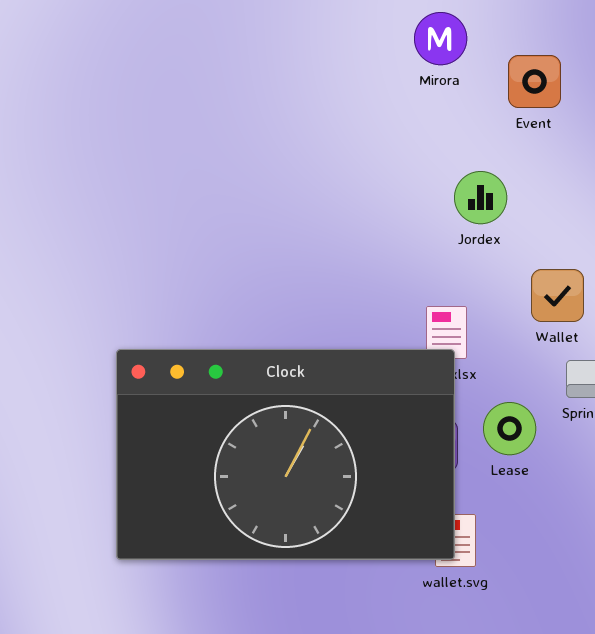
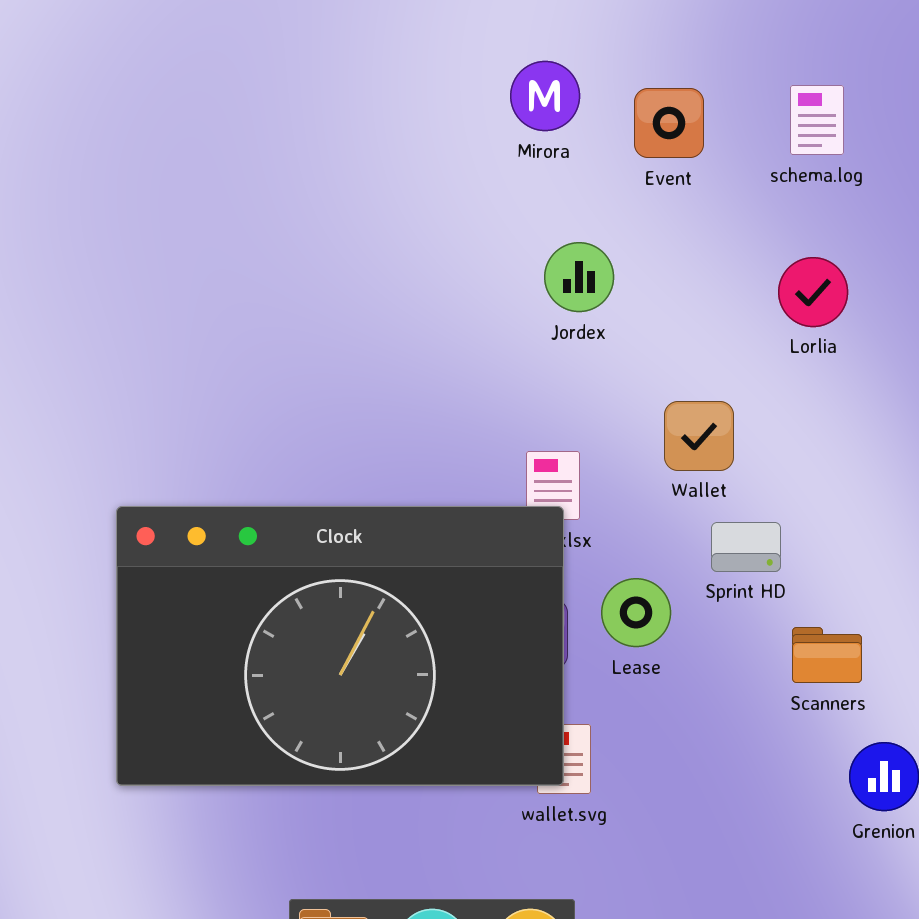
Event: [508,55,561,108] -> [634,88,704,158], moved
Jordex: [454,171,507,224] -> [544,242,614,312], moved

